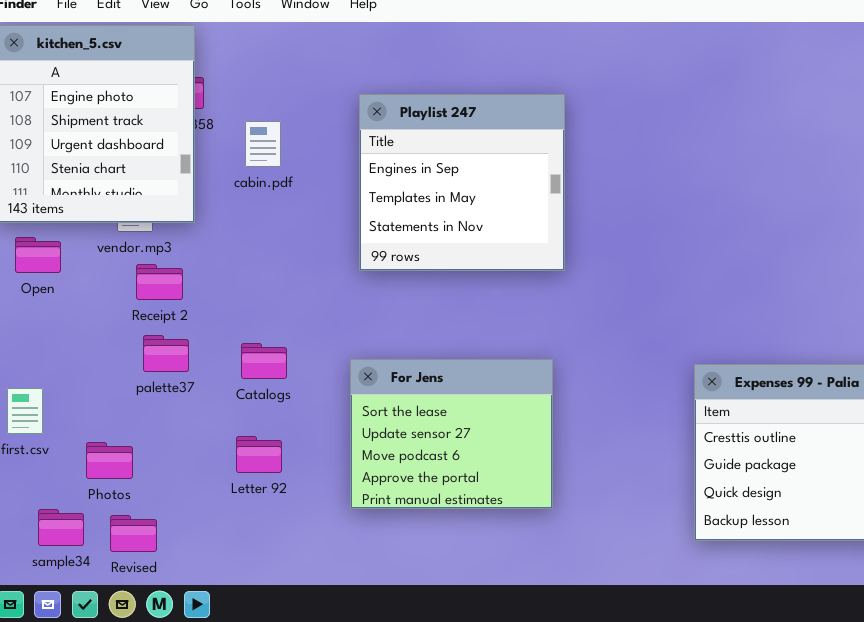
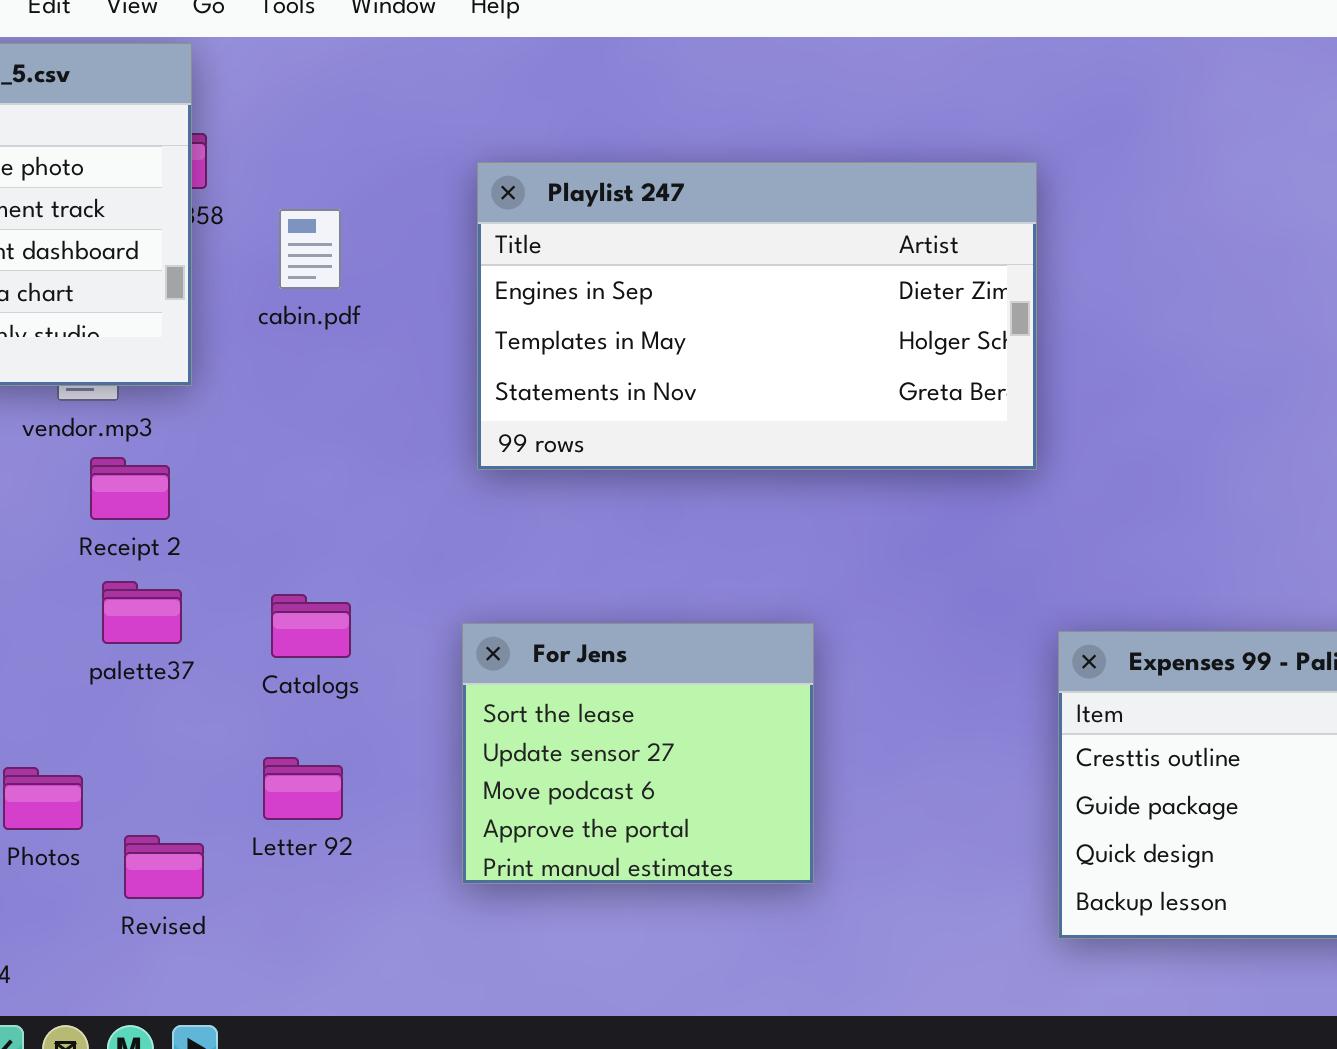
Playlist 247: [359,94,565,271] -> [477,162,1037,470], resized
Revised: [110,515,157,552] -> [124,835,204,899], moved

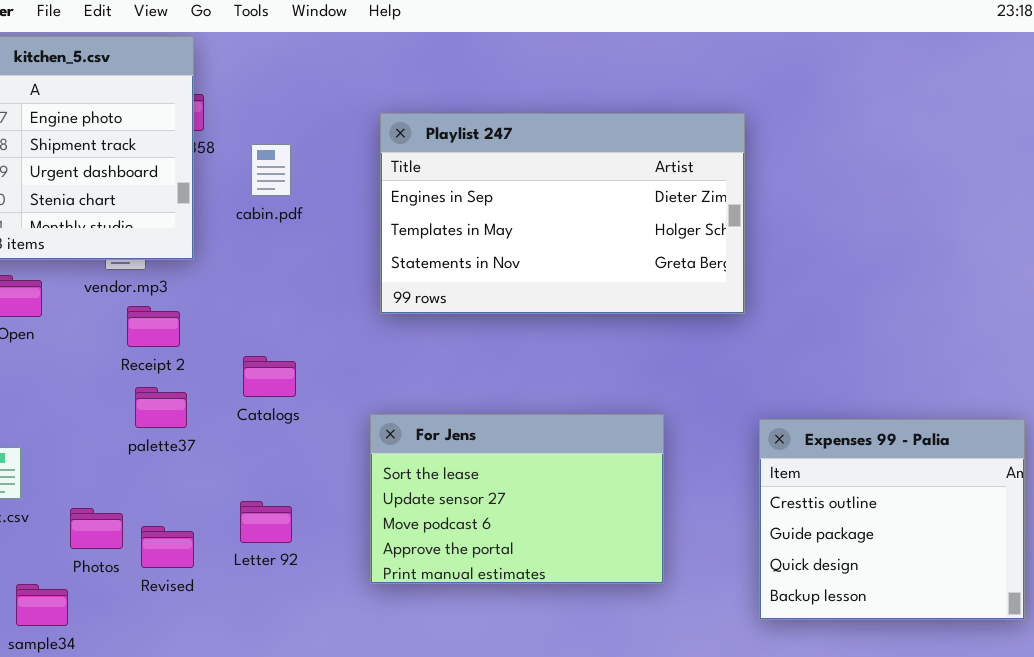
Catalogs: [271,594,351,658] -> [243,356,296,397], moved
For Jens: [462,623,814,884] -> [370,414,664,584], resized
Revised: [124,835,204,899] -> [141,526,194,568], moved

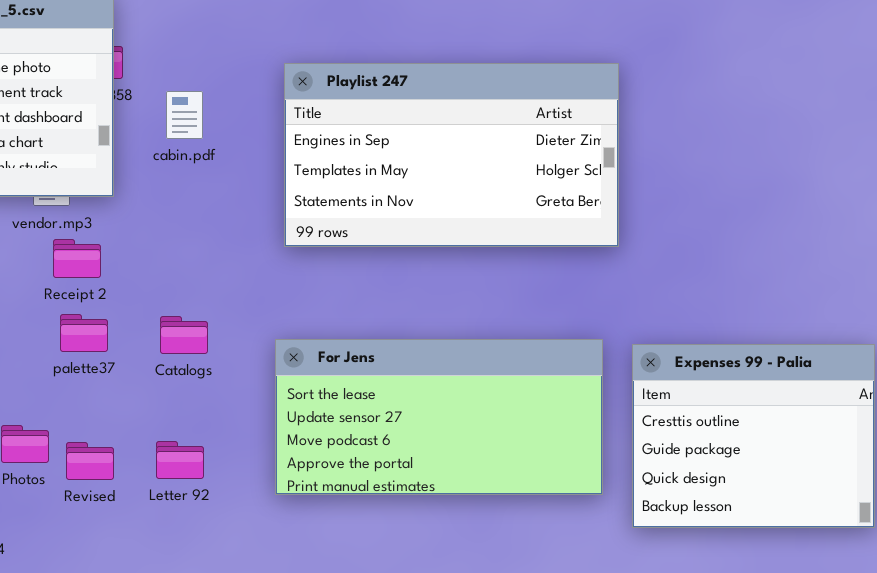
Catalogs: [243,356,296,397] -> [160,316,208,354], moved
For Jens: [370,414,664,584] -> [275,339,603,495], resized
Letter 92: [240,501,292,543] -> [156,441,204,479], moved

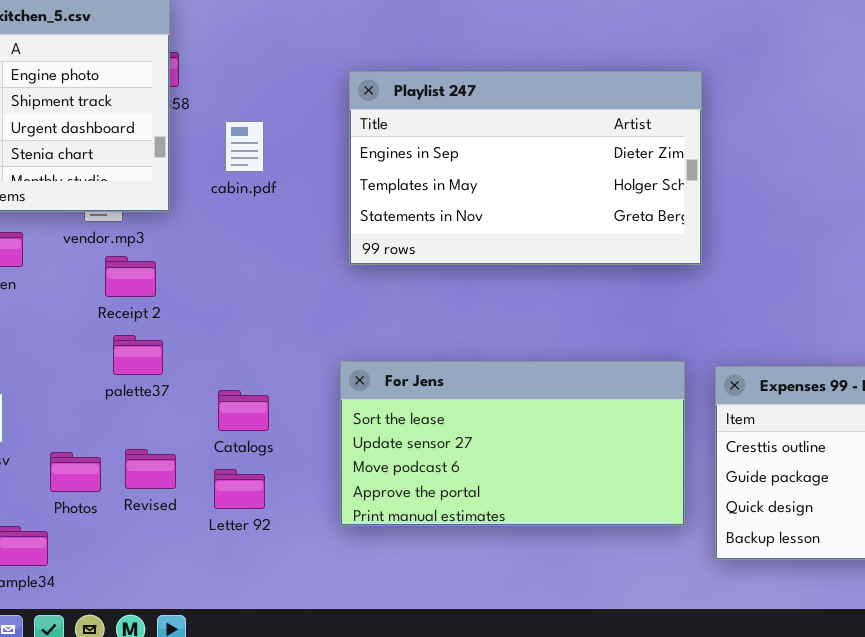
cabin.pdf: [166,91,203,139] -> [225,121,264,172], moved
Catalogs: [160,316,208,354] -> [218,390,269,431], moved
Revised: [66,442,114,480] -> [125,449,176,489], moved

